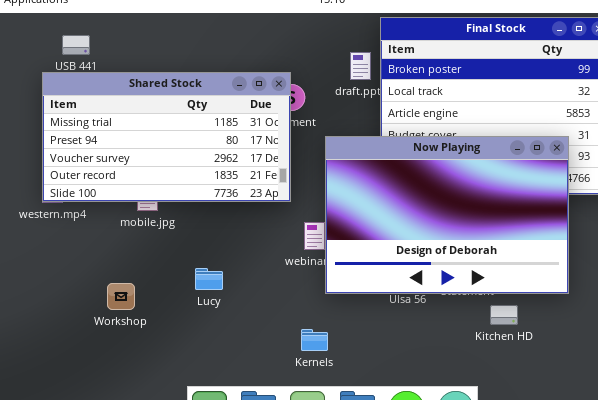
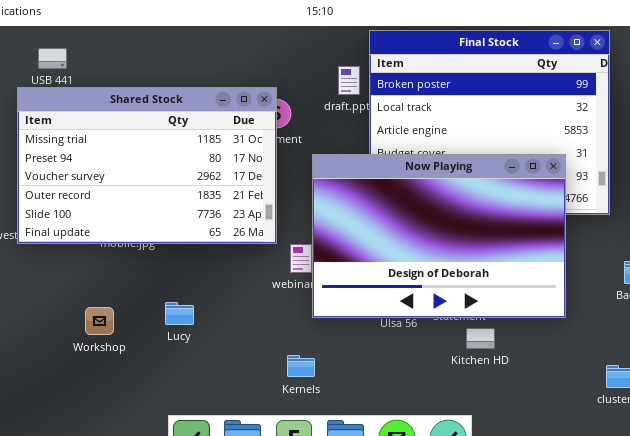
Shared Stock: [42,72,291,202] -> [17,87,277,244], resized
Lucy: [195,268,223,290] -> [165,302,194,325], moved
Kitchen HD: [490,305,518,325] -> [466,328,495,349], moved

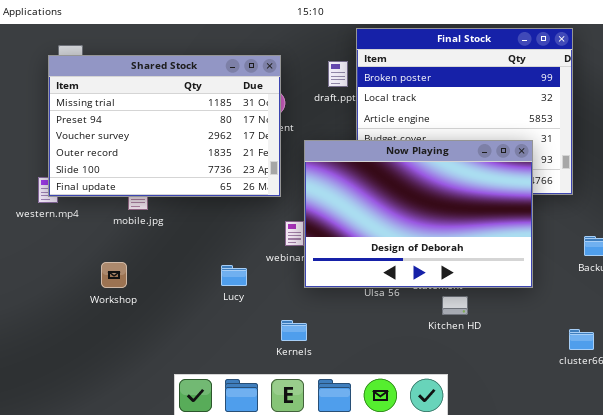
Shared Stock: [17,87,277,244] -> [48,55,281,197], moved
Lucy: [165,302,194,325] -> [221,265,247,286], moved
Workshop: [85,307,114,335] -> [101,262,127,288], moved

